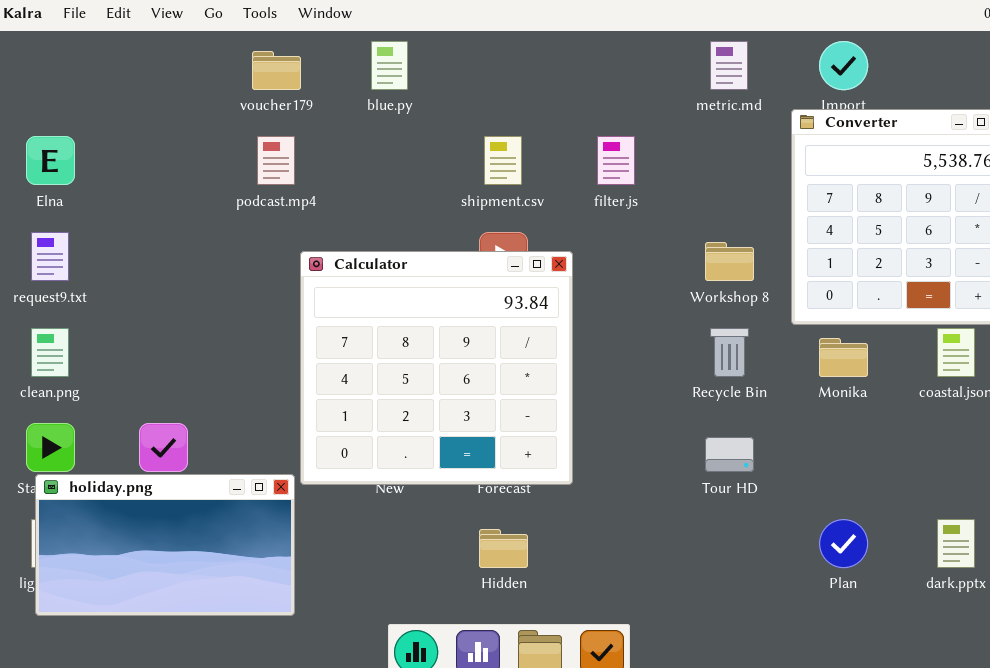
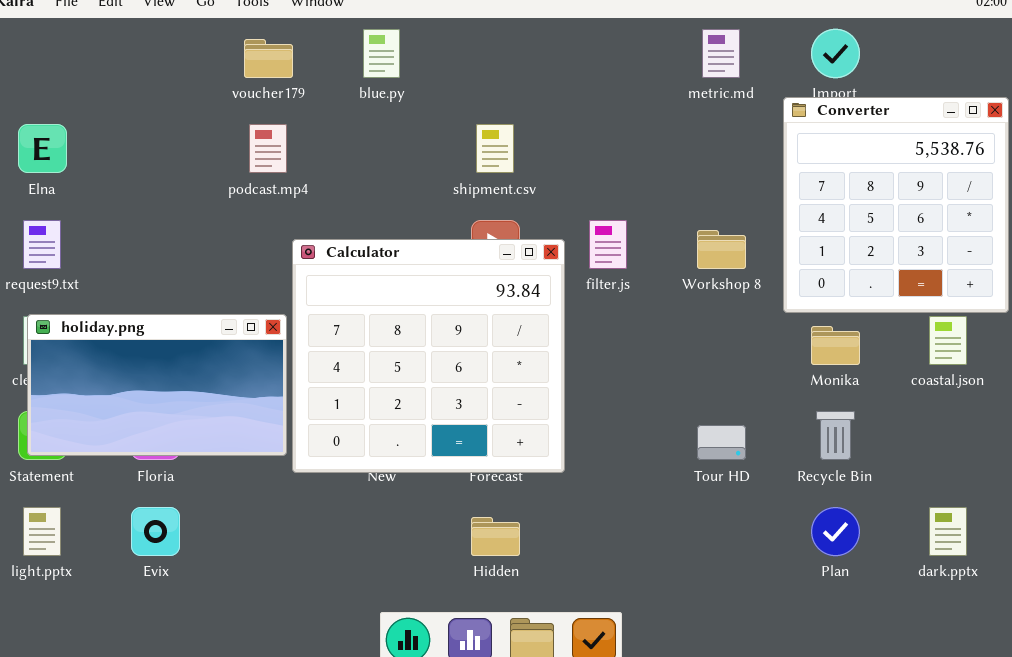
filter.js: [597,136,635,185] -> [589,220,627,269], moved
Recycle Bin: [710,328,749,377] -> [816,411,855,460], moved
holiday.png: [35,474,295,616] -> [27,314,287,456], moved

